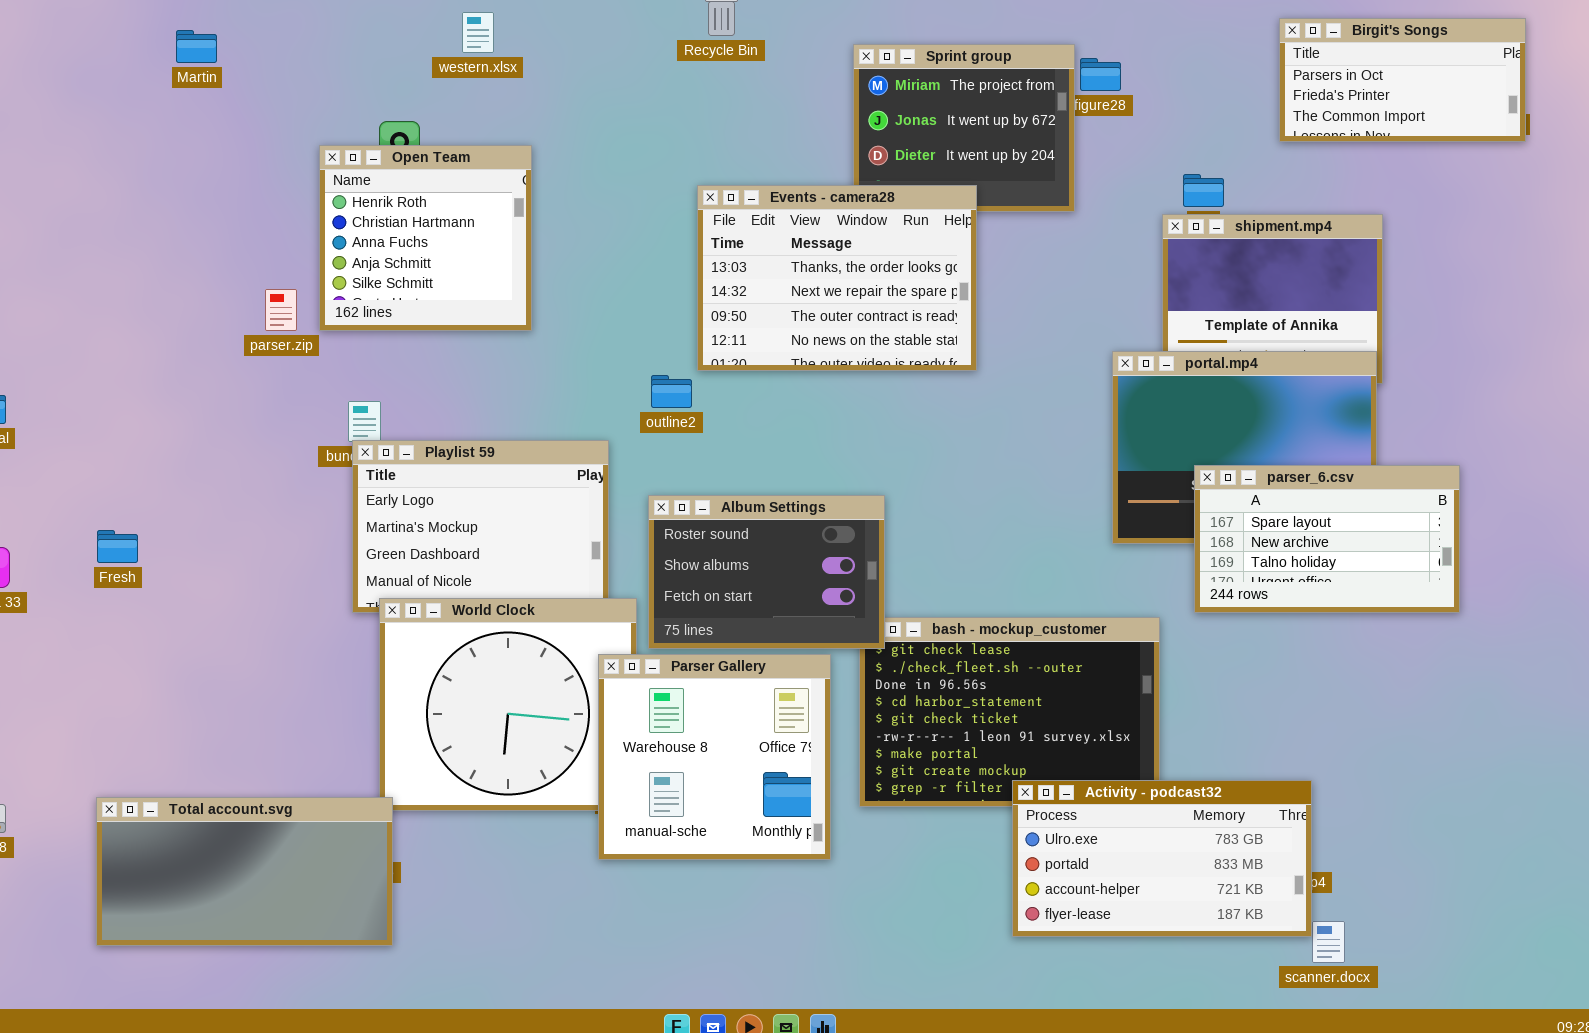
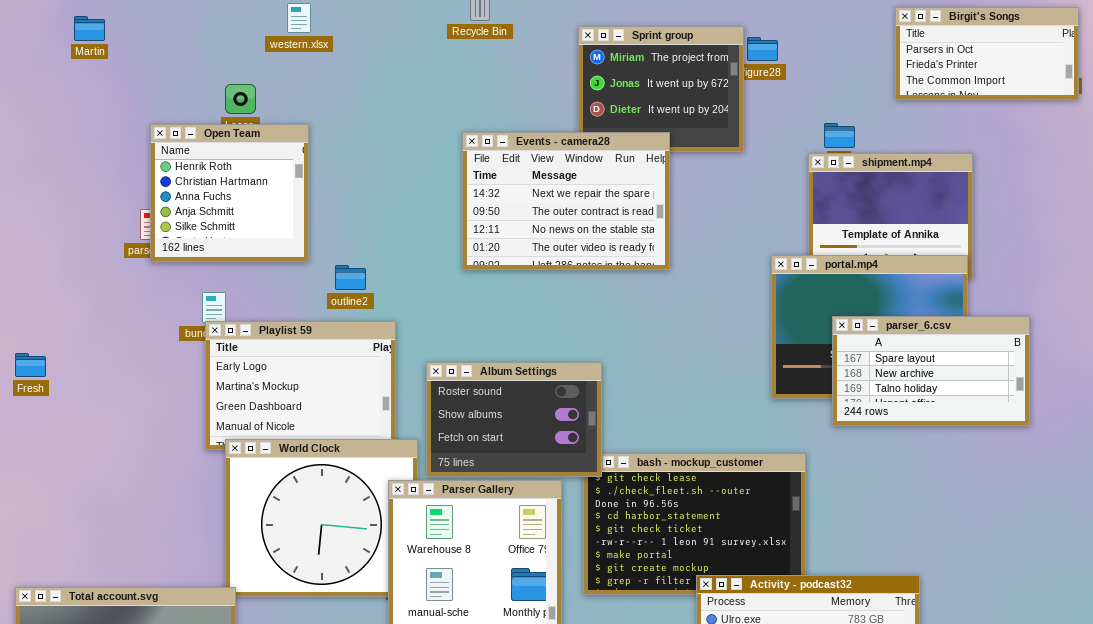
Open Team: [319,145,532,331] -> [150,124,309,262], moved
Events - camera28: [697,185,977,371] -> [462,132,670,270], scrolled down 1 row
outline2: [651,375,692,408] -> [335,265,366,290], moved
parser_6.csv: [1194,465,1460,613] -> [832,316,1030,426], moved
Fresh: [97,530,138,563] -> [15,353,46,377], moved

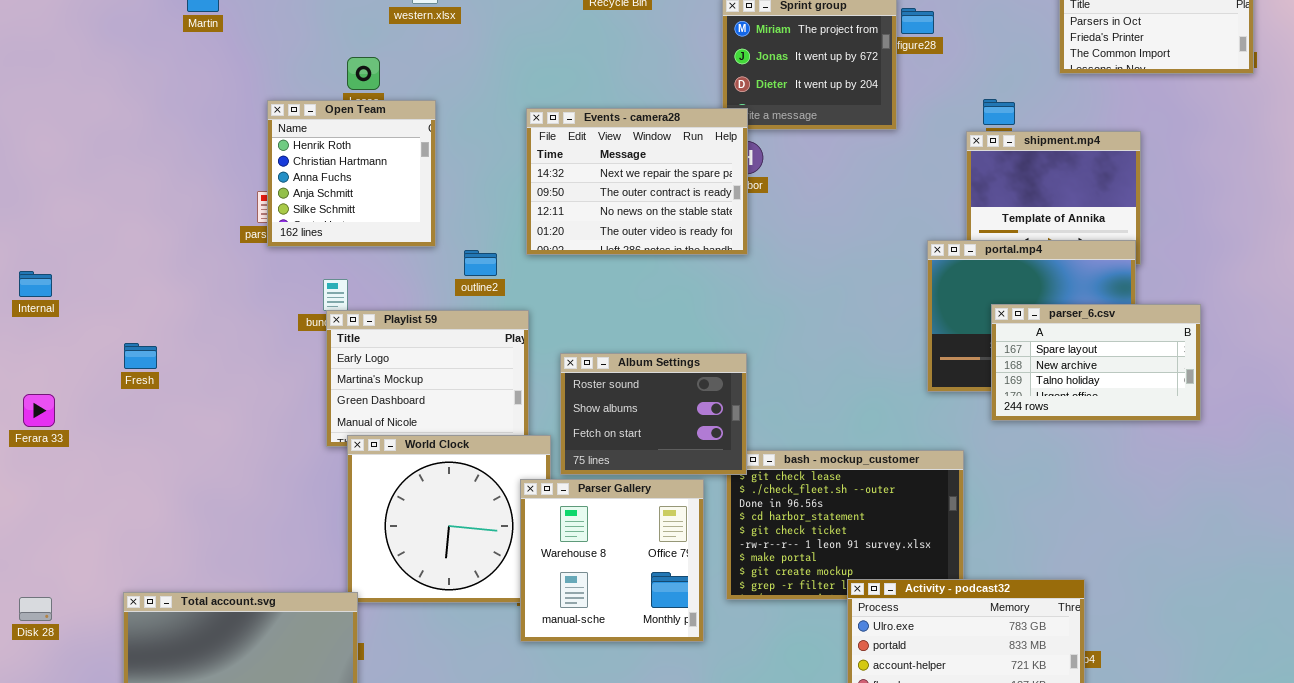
Events - camera28: [462,132,670,270] -> [526,108,748,255], moved

